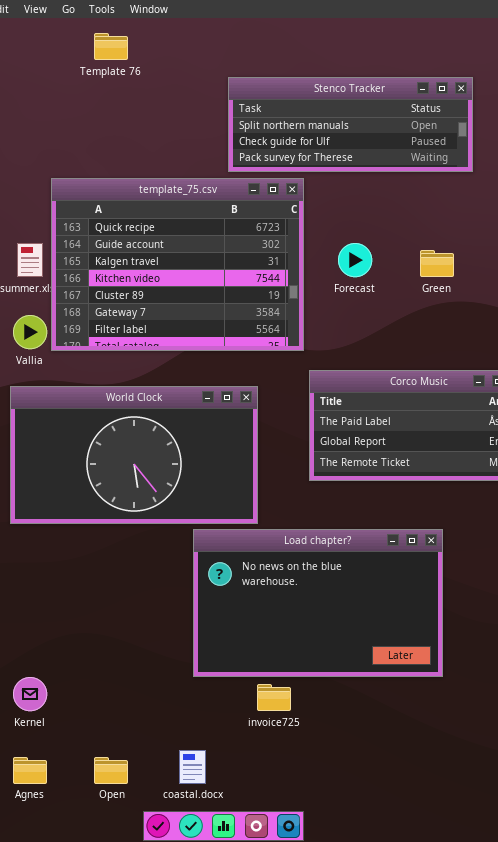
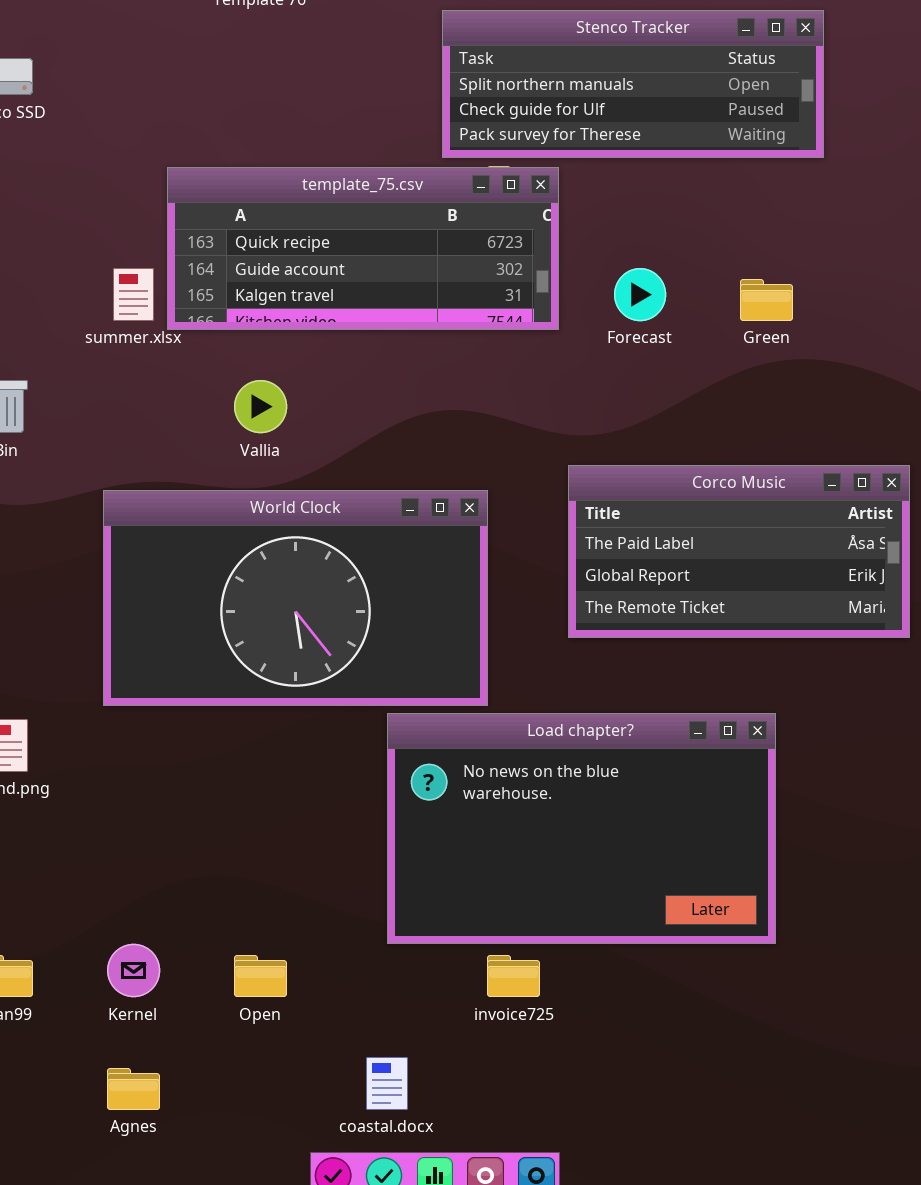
template_75.csv: [51,178,304,351] -> [167,167,559,330], resized
Vallia: [13,315,47,349] -> [234,380,287,433], moved
Open: [94,757,128,784] -> [234,955,287,997], moved

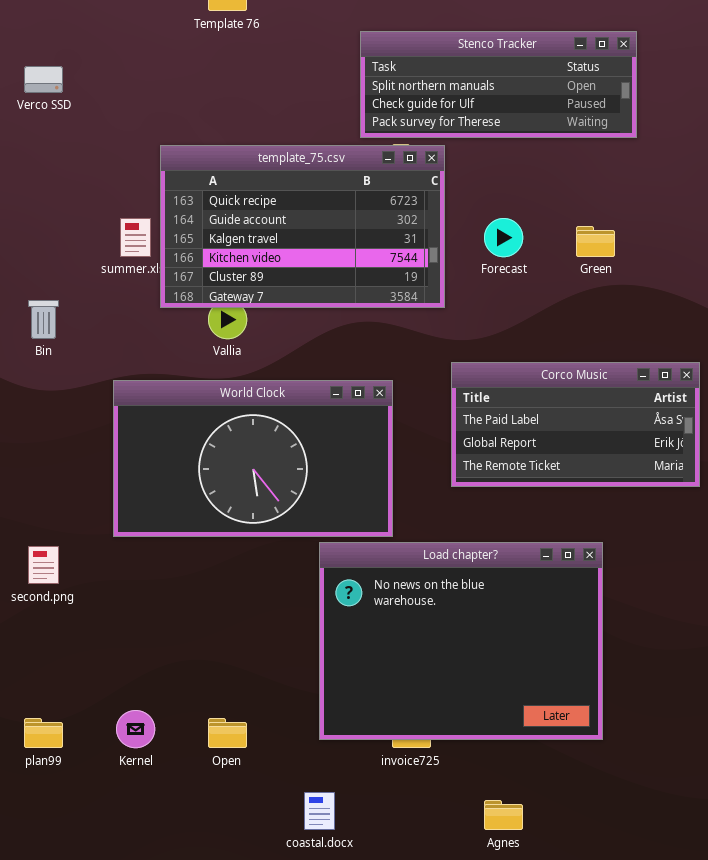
template_75.csv: [167,167,559,330] -> [160,145,445,308], resized
Load chapter?: [387,713,776,944] -> [319,542,603,740], resized
Agnes: [107,1068,160,1110] -> [484,800,523,830], moved

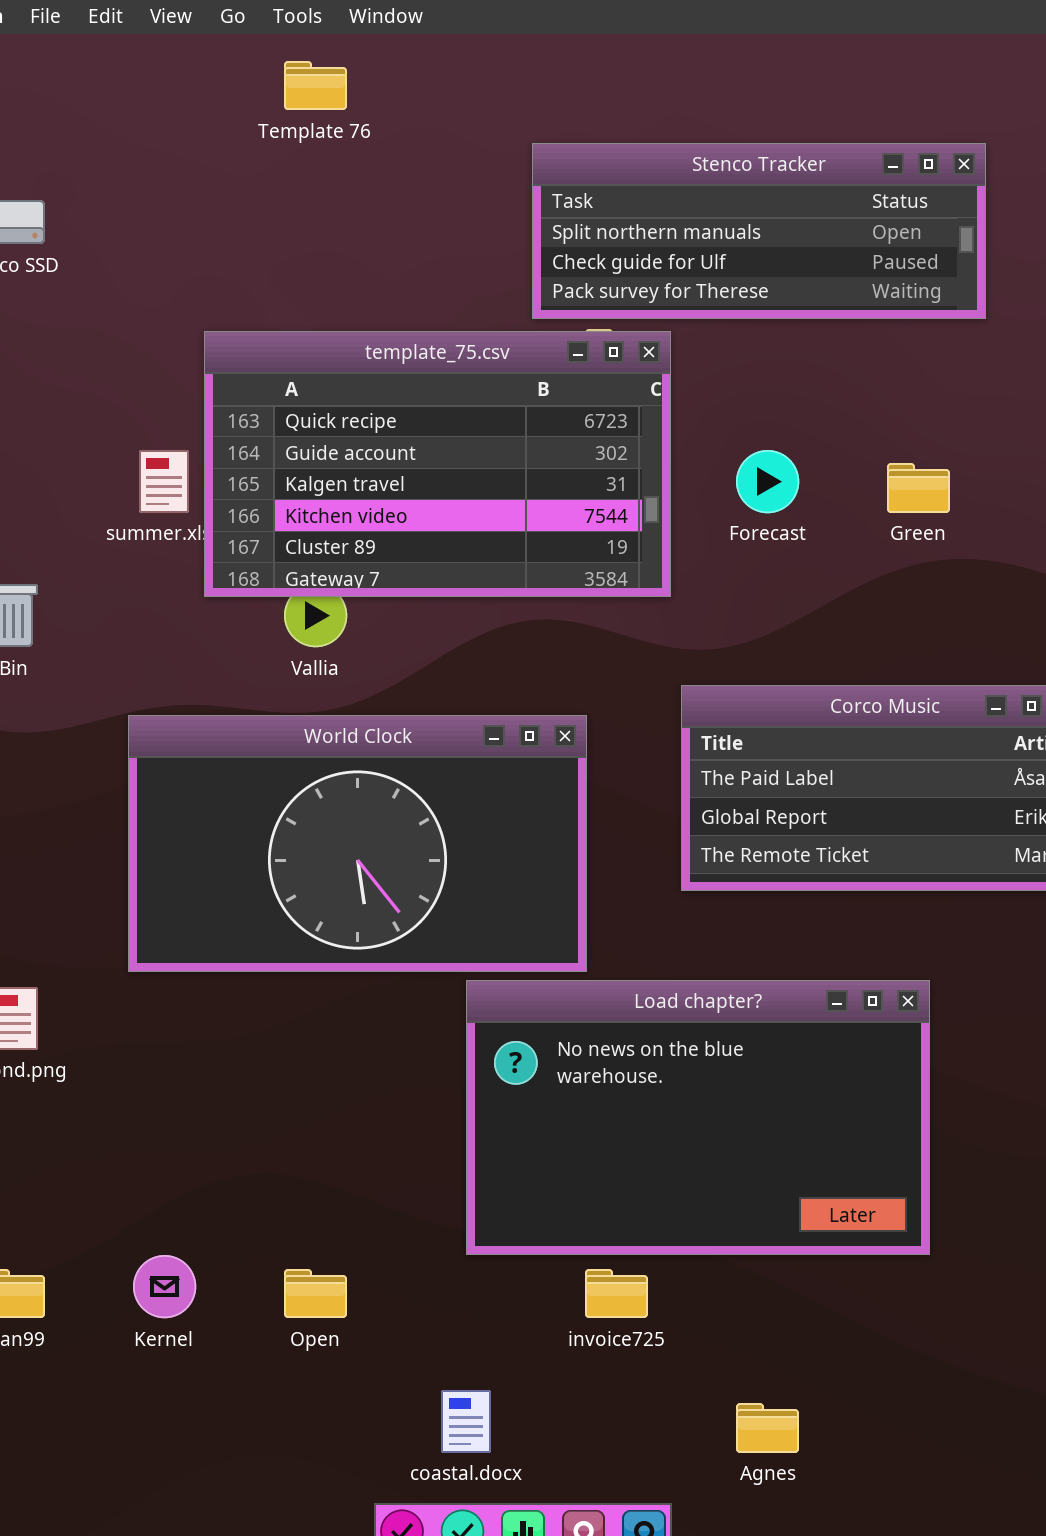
Load chapter?: [319,542,603,740] -> [466,980,930,1255], resized

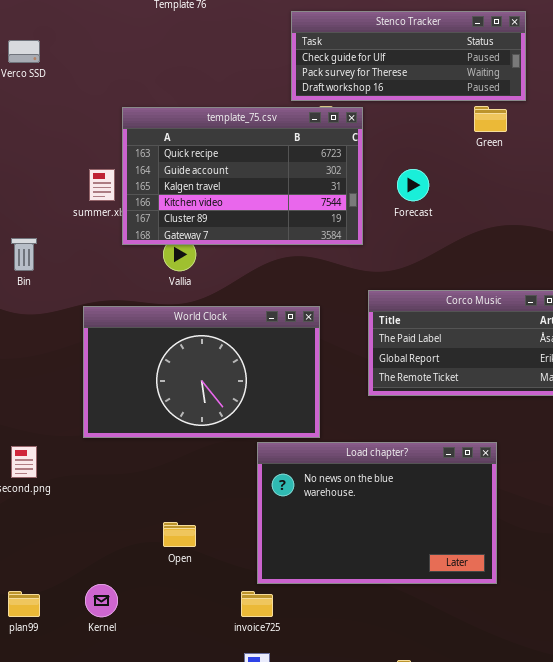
Stenco Tracker: [532,143,986,319] -> [291,11,526,101], scrolled down 1 row
Green: [887,463,950,513] -> [474,106,507,132], moved
Open: [284,1269,347,1318] -> [163,522,196,547], moved
invoice725: [585,1269,648,1318] -> [241,591,273,617], moved

